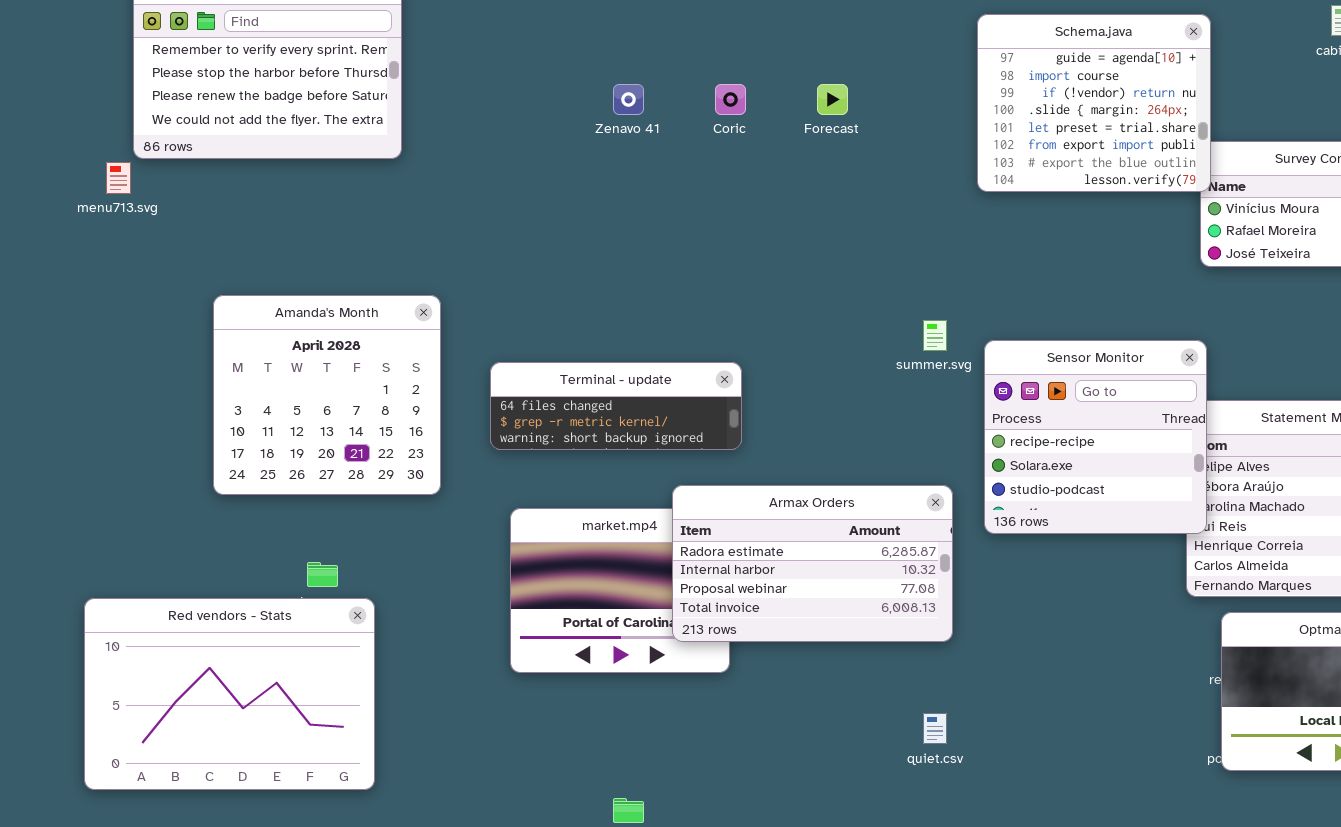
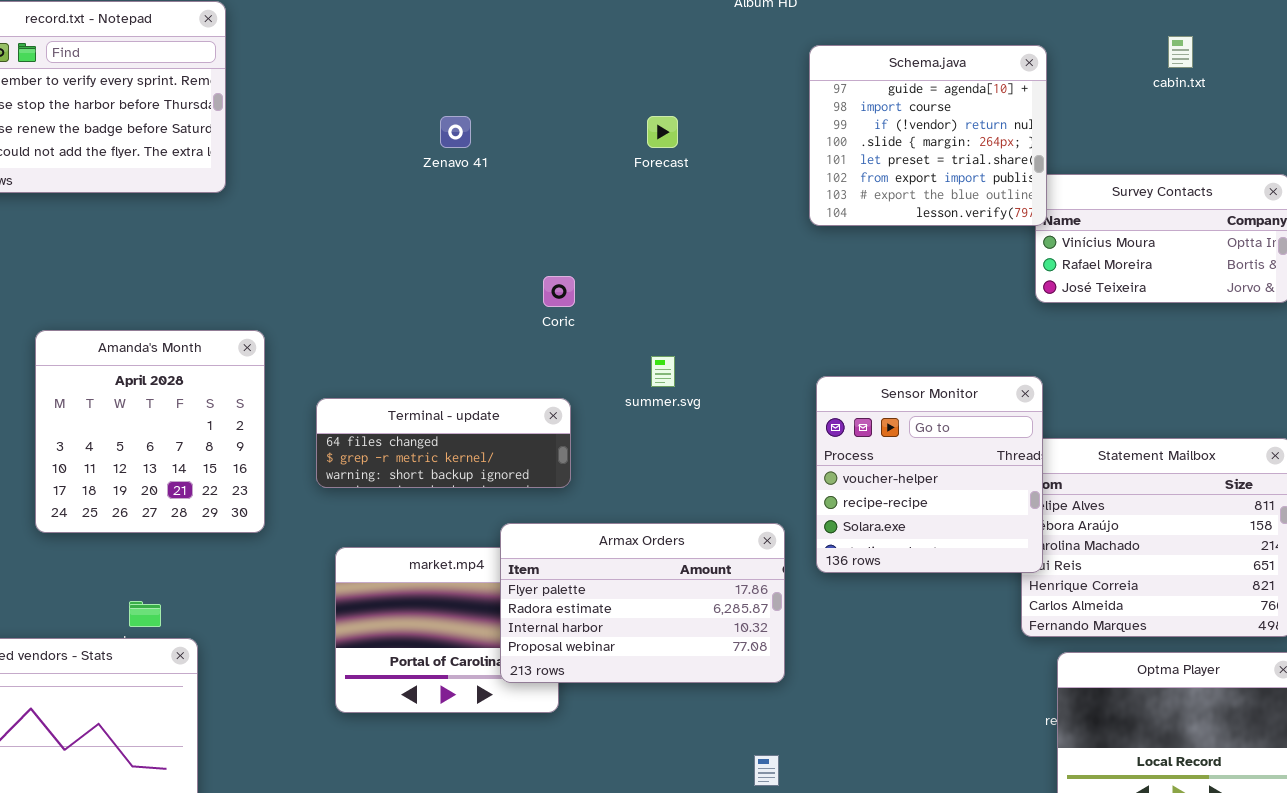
Coric: [715,84,746,115] -> [543,276,575,307], moved
summer.svg: [923,320,947,351] -> [651,356,675,387], moved
Sensor Monitor: [984,340,1207,534] -> [816,376,1043,573], scrolled up 1 row
Armax Orders: [672,485,953,642] -> [500,523,785,683], scrolled up 1 row

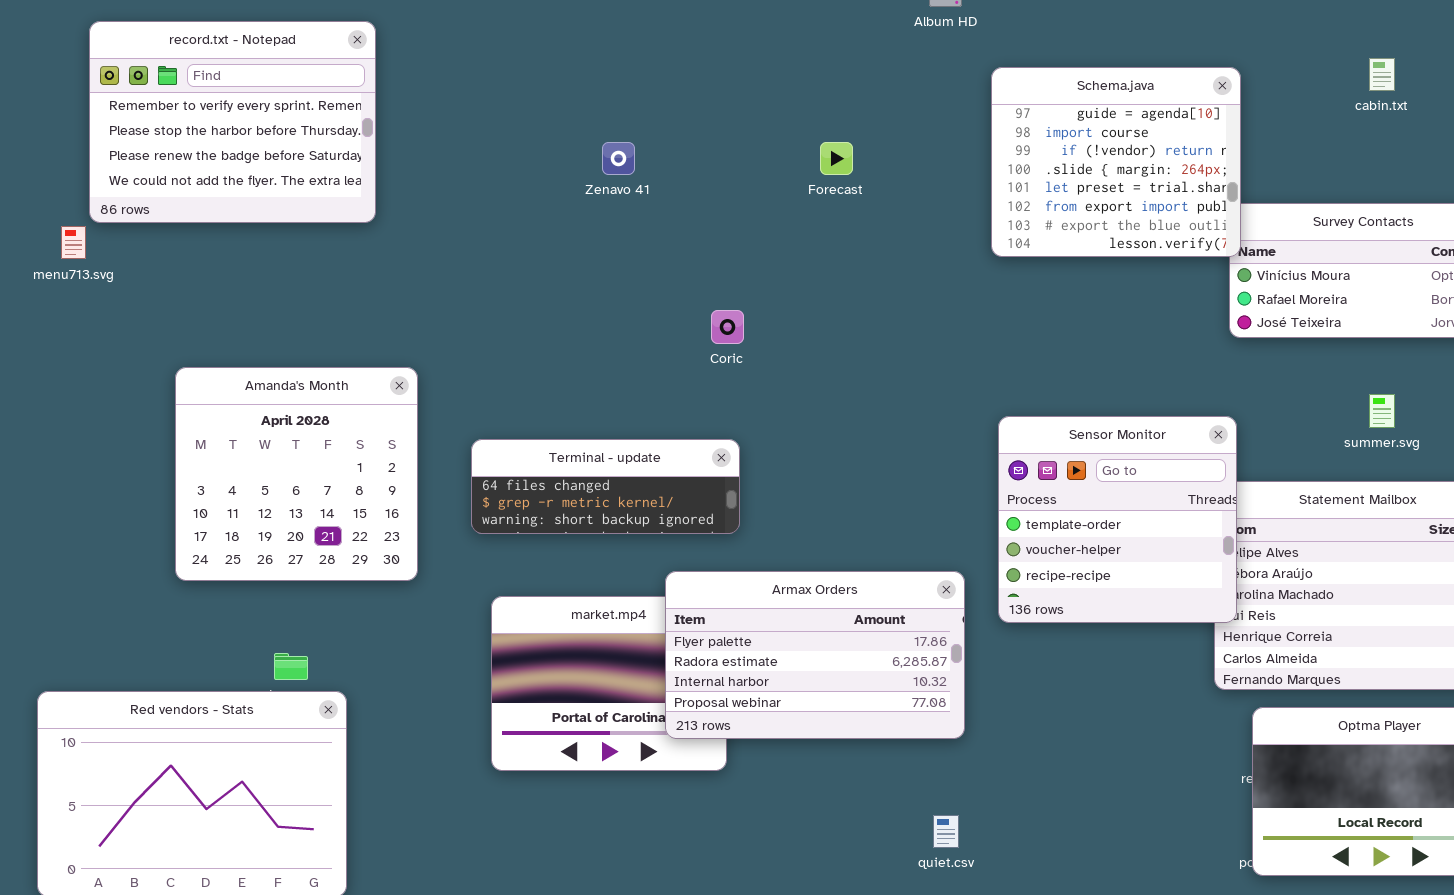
summer.svg: [651,356,675,387] -> [1369,394,1395,428], moved
Sensor Monitor: [816,376,1043,573] -> [998,416,1237,623], scrolled up 1 row

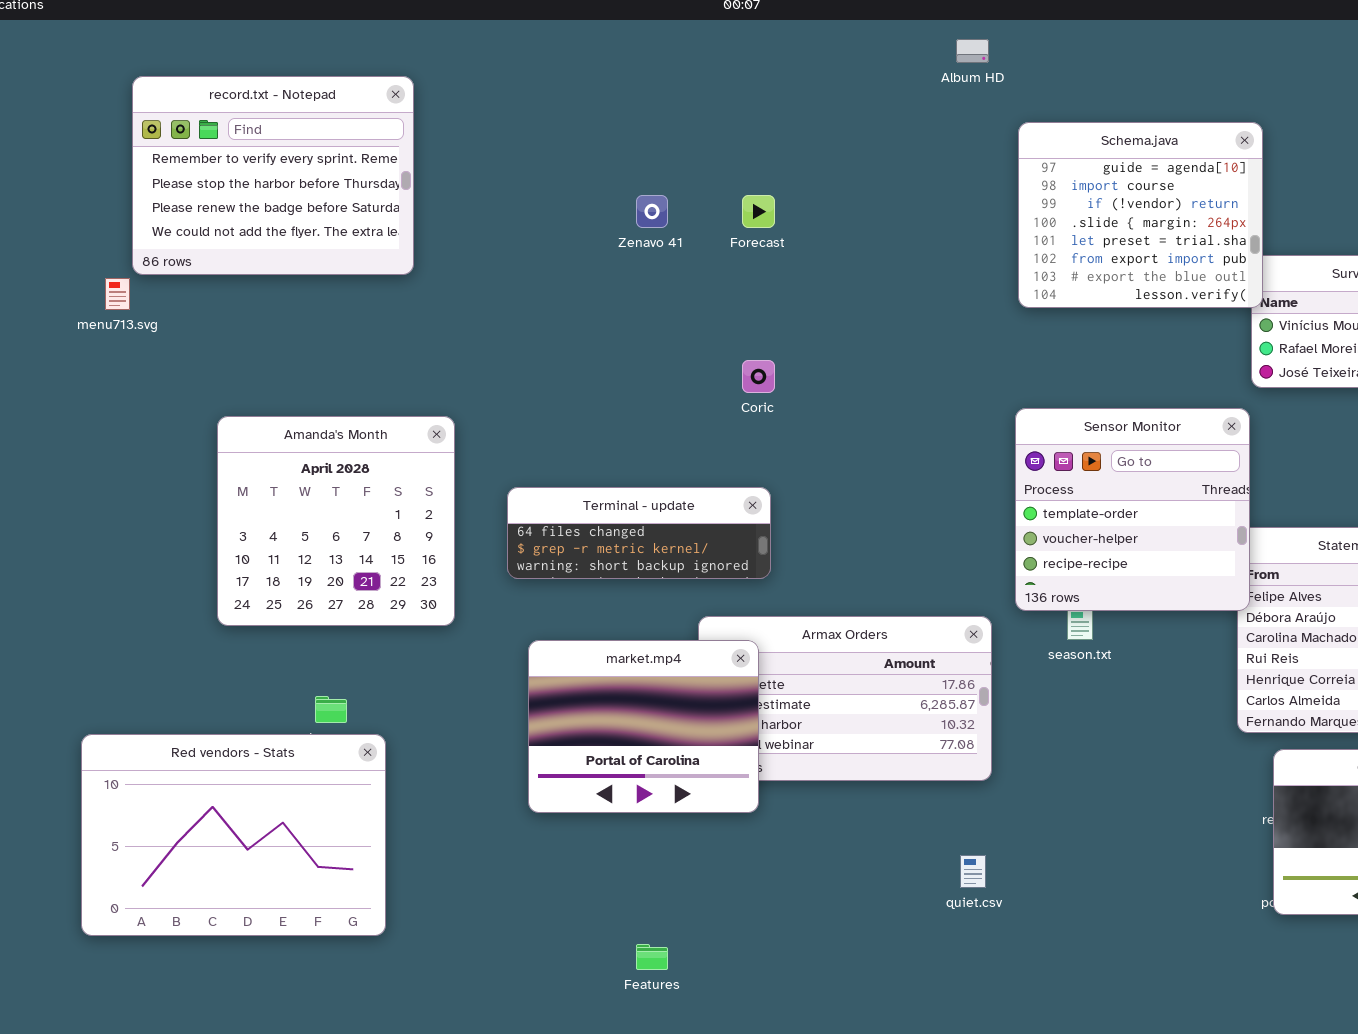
Forecast: [820,142,853,175] -> [742,195,775,228], moved
Sensor Monitor: [998,416,1237,623] -> [1015,408,1250,611], moved
market.mp4: [491,596,727,771] -> [528,640,759,813], raised

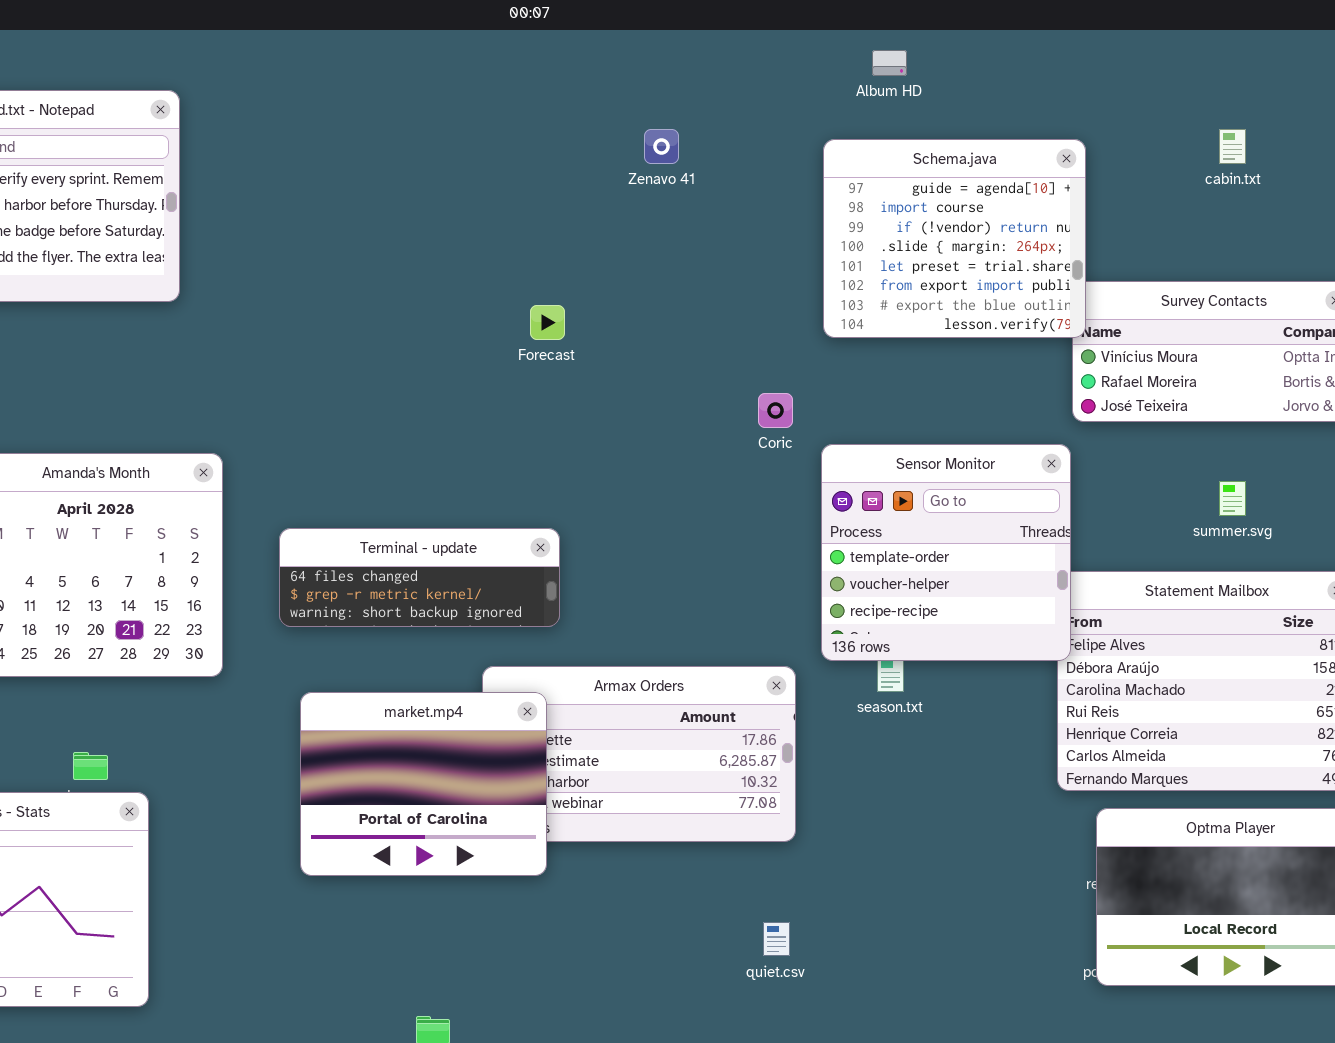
Album HD: [956,39,989,63] -> [872,50,907,76], moved
Zenavo 41: [636,195,668,228] -> [644,129,679,164], moved
Forecast: [742,195,775,228] -> [530,305,565,340], moved
Coric: [742,360,775,393] -> [758,393,793,428], moved

